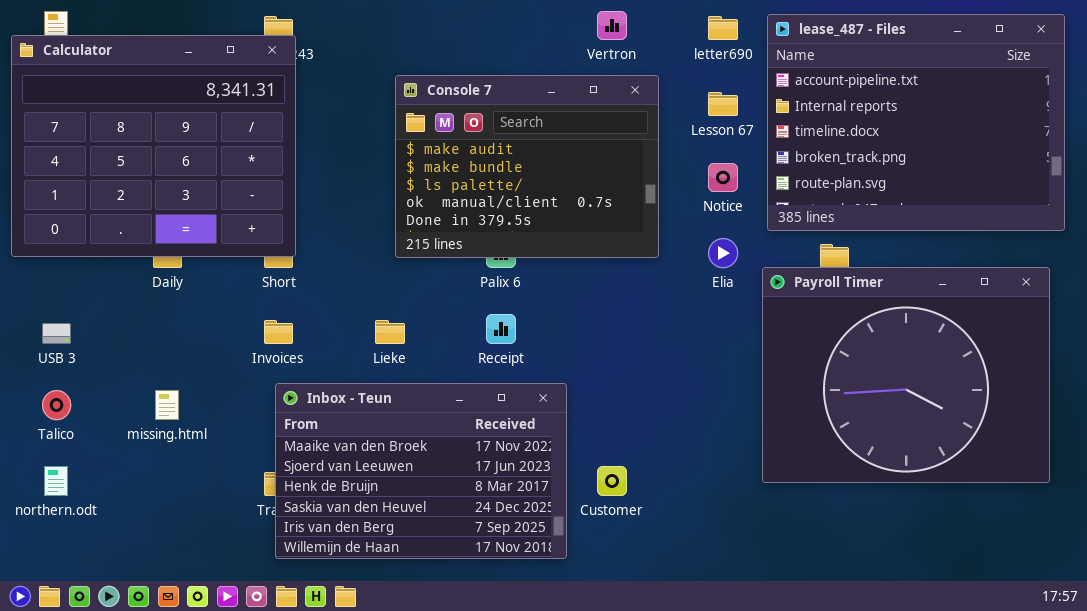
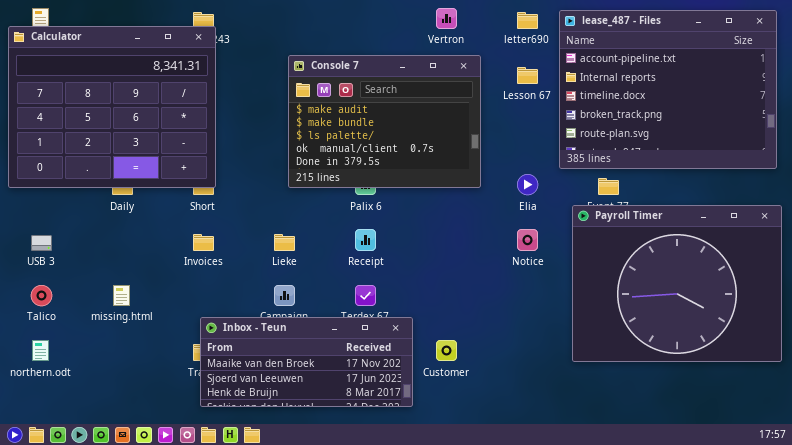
Notice: [708,163,738,192] -> [517,229,538,251], moved
Payroll Timer: [762,267,1050,483] -> [572,205,782,362], moved
Inbox - Teun: [275,383,567,559] -> [200,317,413,407], resized

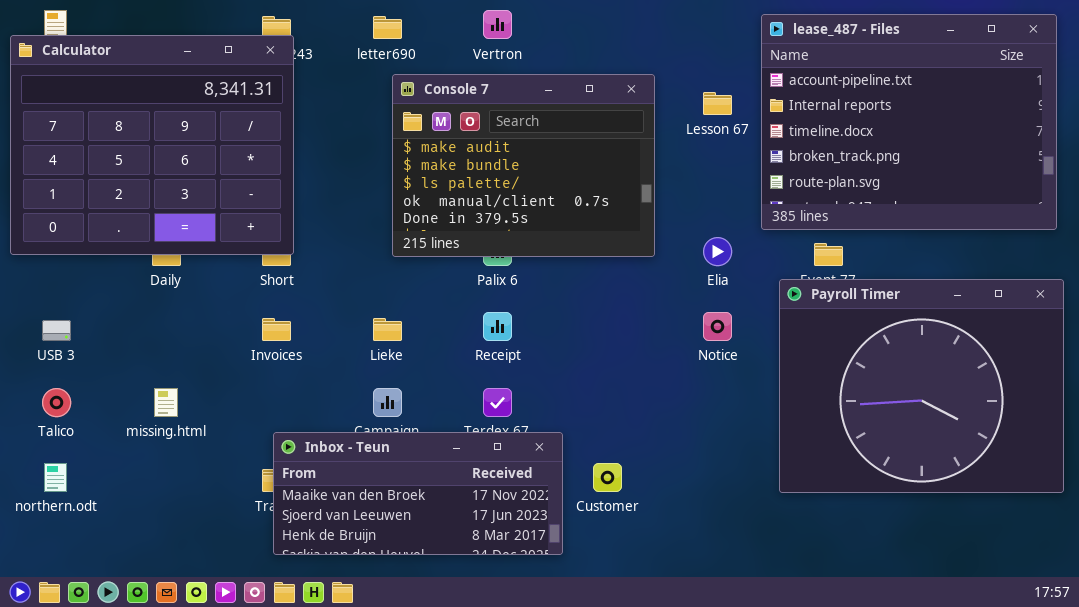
Vertron: [436,8,457,29] -> [483,10,512,39], moved
letter690: [517,12,538,29] -> [373,16,402,39], moved

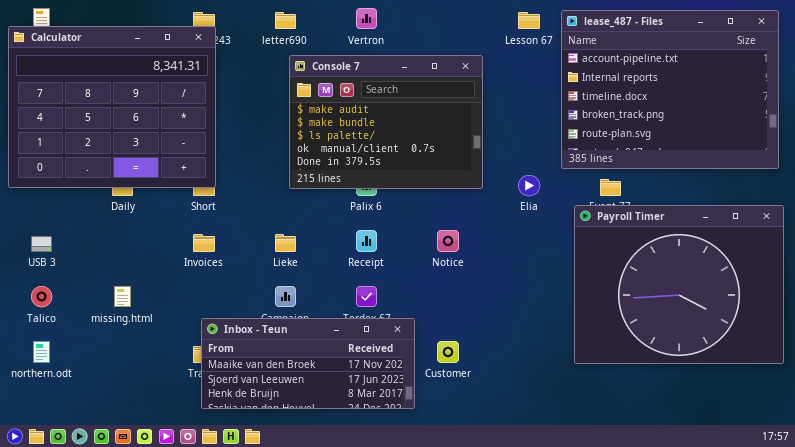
Lesson 67: [703,92,732,115] -> [518,12,540,29], moved
Notice: [703,312,732,341] -> [437,230,459,252], moved

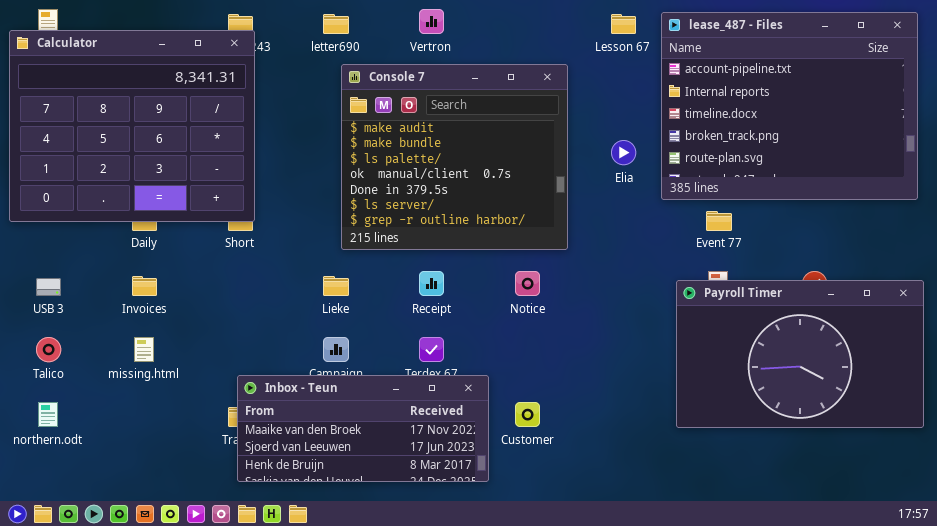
Console 7: [289,55,483,189] -> [341,64,568,250], resized
Elia: [518,175,540,196] -> [611,140,636,165], moved
Payroll Timer: [574,205,784,364] -> [676,280,924,428], resized
Invoices: [193,234,215,252] -> [132,276,157,296], moved

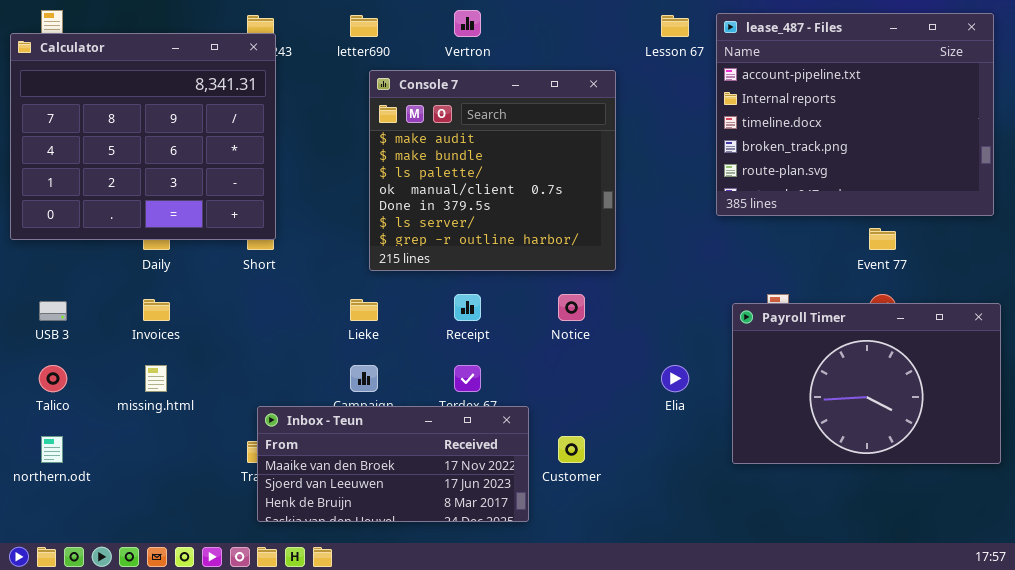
Elia: [611,140,636,165] -> [661,365,689,392], moved
Event 77: [706,211,732,231] -> [869,228,896,250], moved

